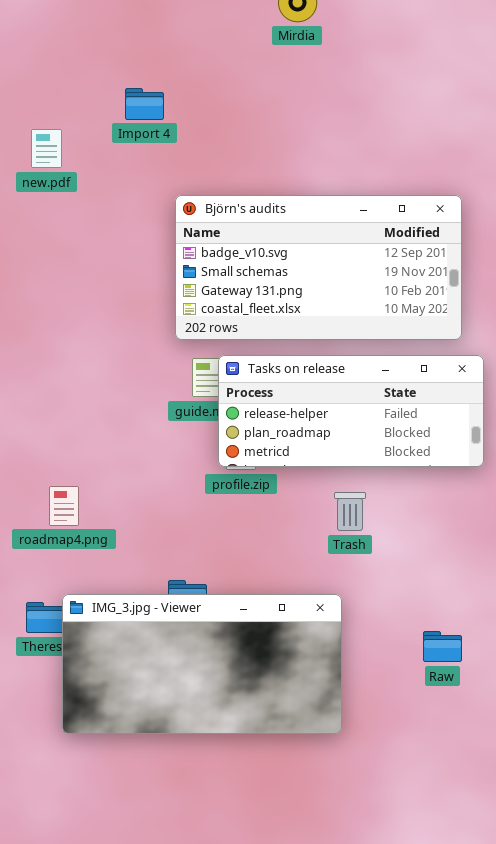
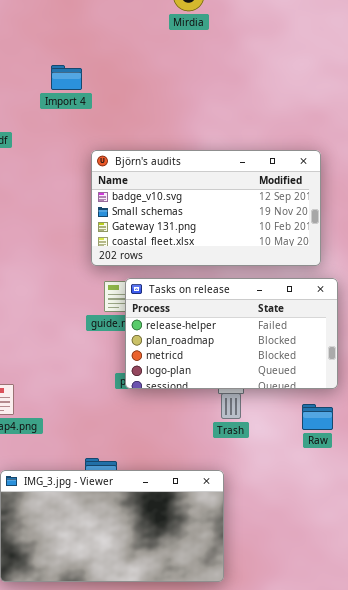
Tasks on release: [218,355,484,467] -> [125,278,338,389], resized
Raw: [423,631,462,662] -> [302,404,333,430], moved

